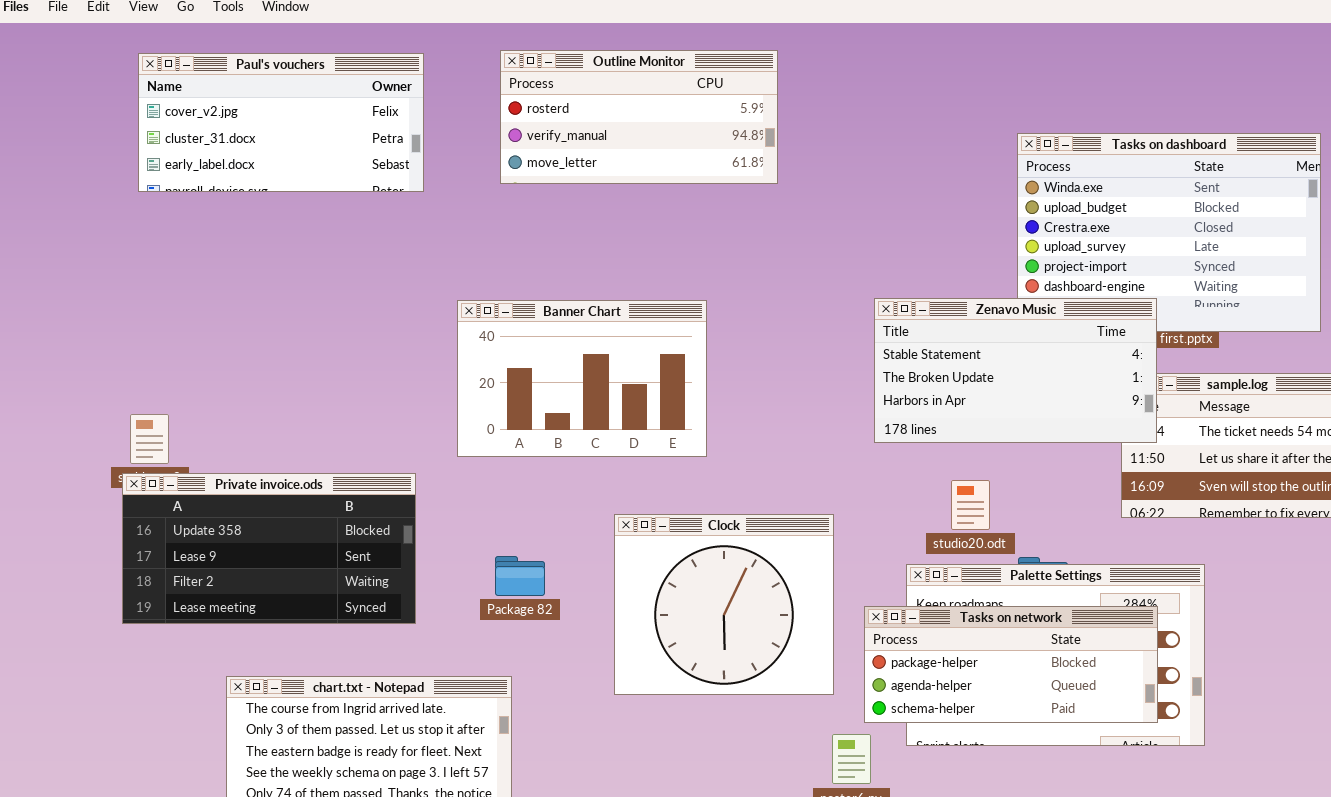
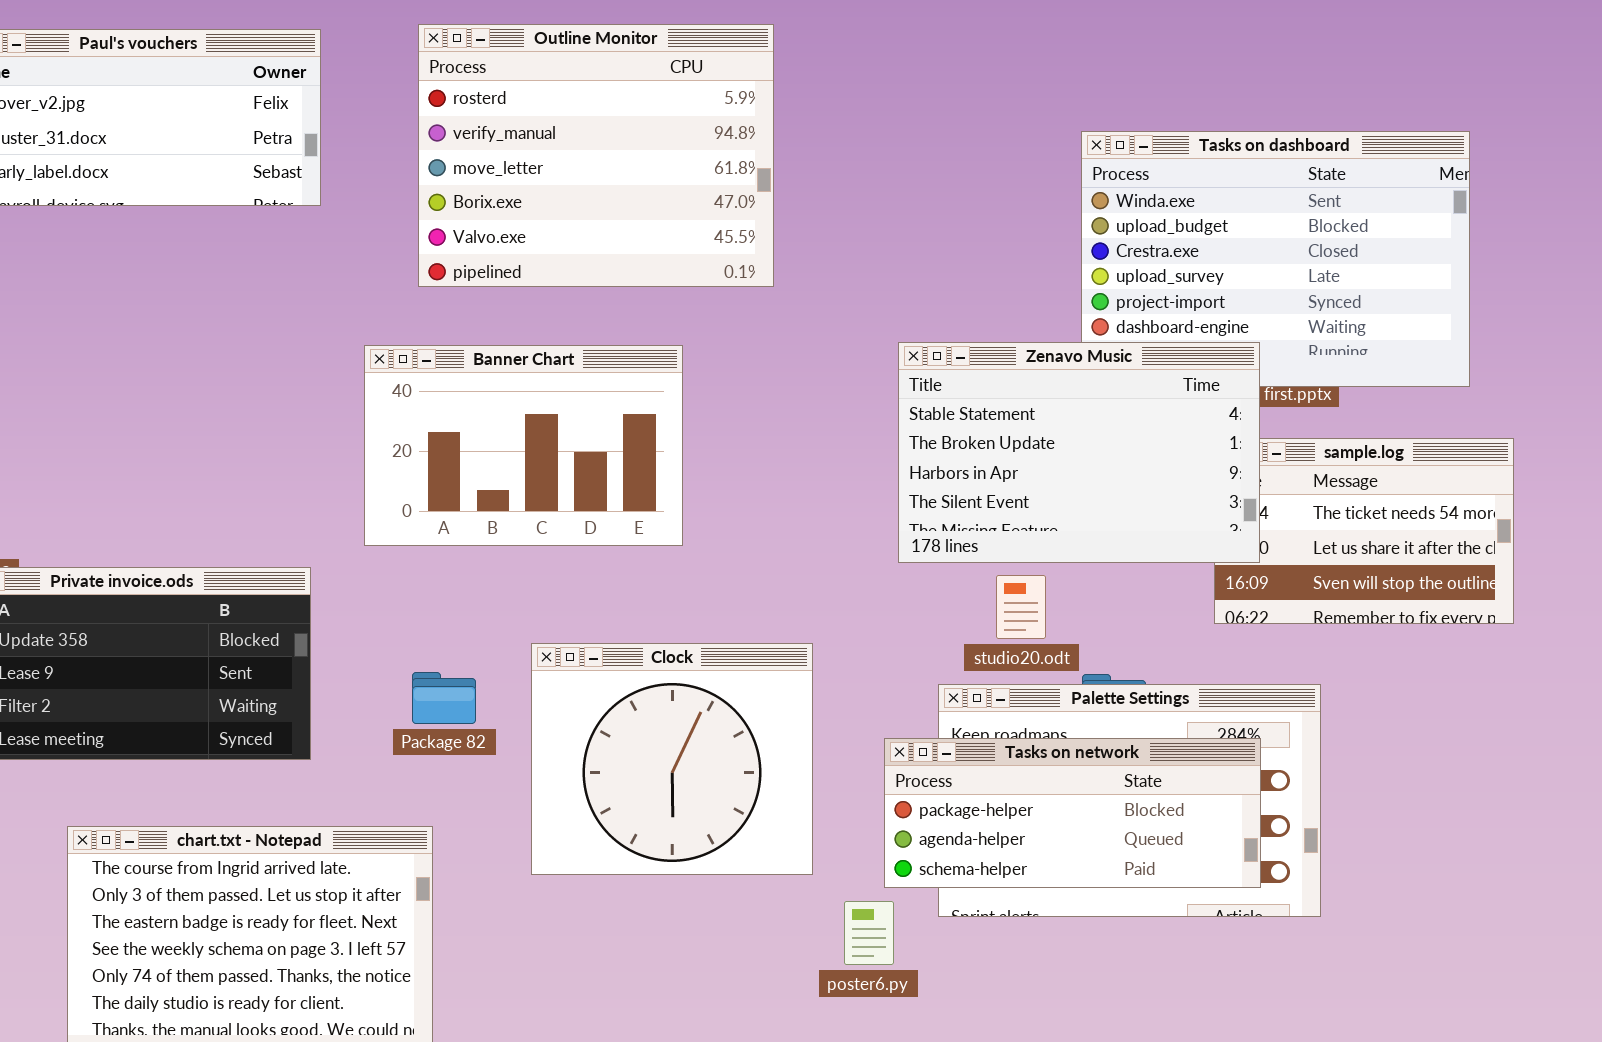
Outline Monitor: [500,50,778,184] -> [418,24,774,287], resized
Zenavo Music: [874,298,1157,443] -> [898,342,1260,563], resized
Clock: [614,514,834,695] -> [531,643,813,875], moved

